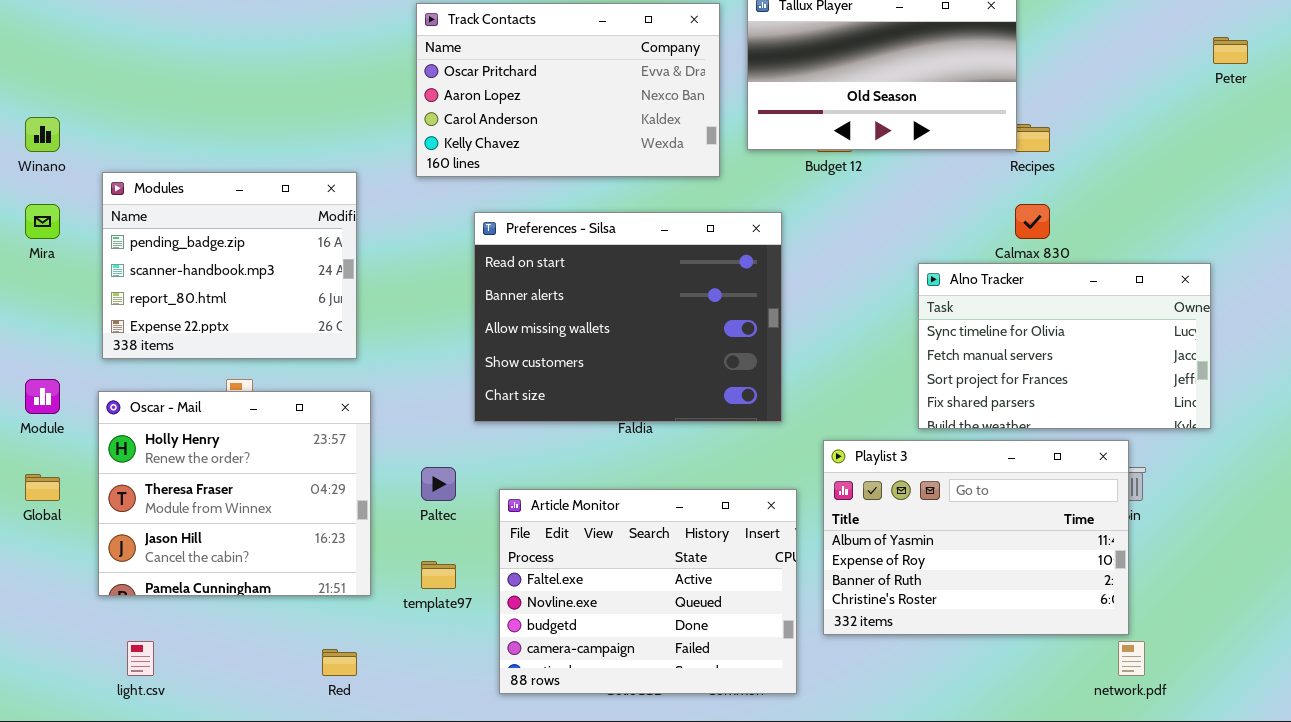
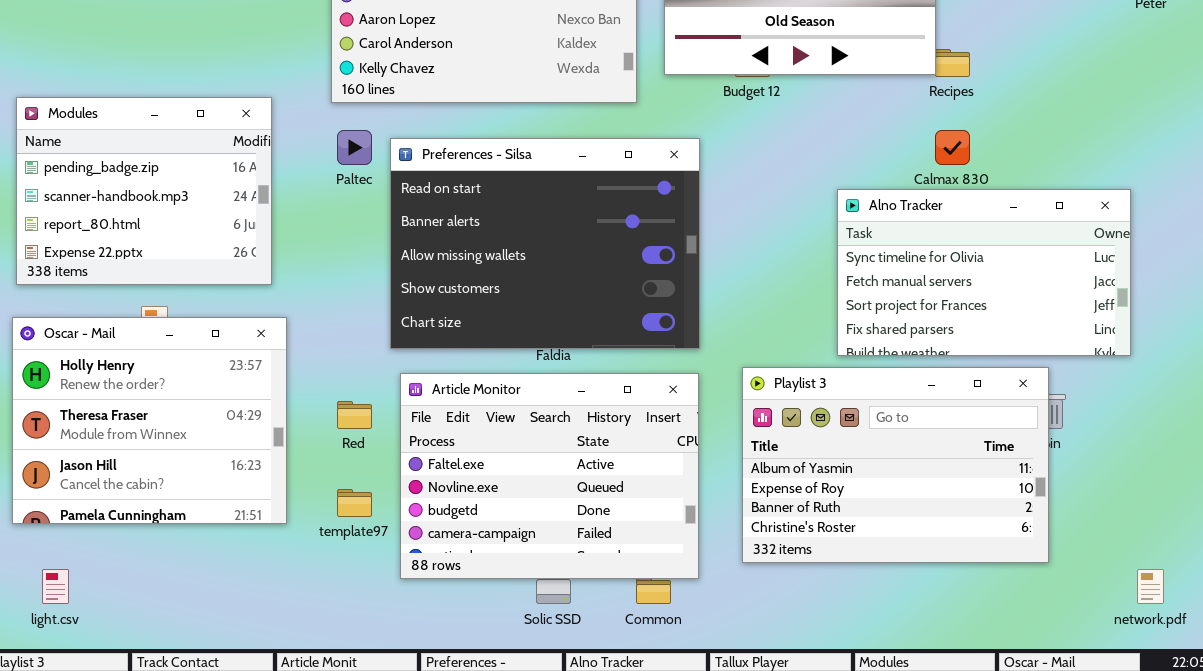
Paltec: [421,467,456,501] -> [337,130,372,165], moved
Article Monitor: [499,489,797,694] -> [400,373,699,579], moved
network.pdf: [1118,641,1145,676] -> [1137,569,1164,604], moved
Red: [322,649,357,676] -> [337,401,372,429], moved

